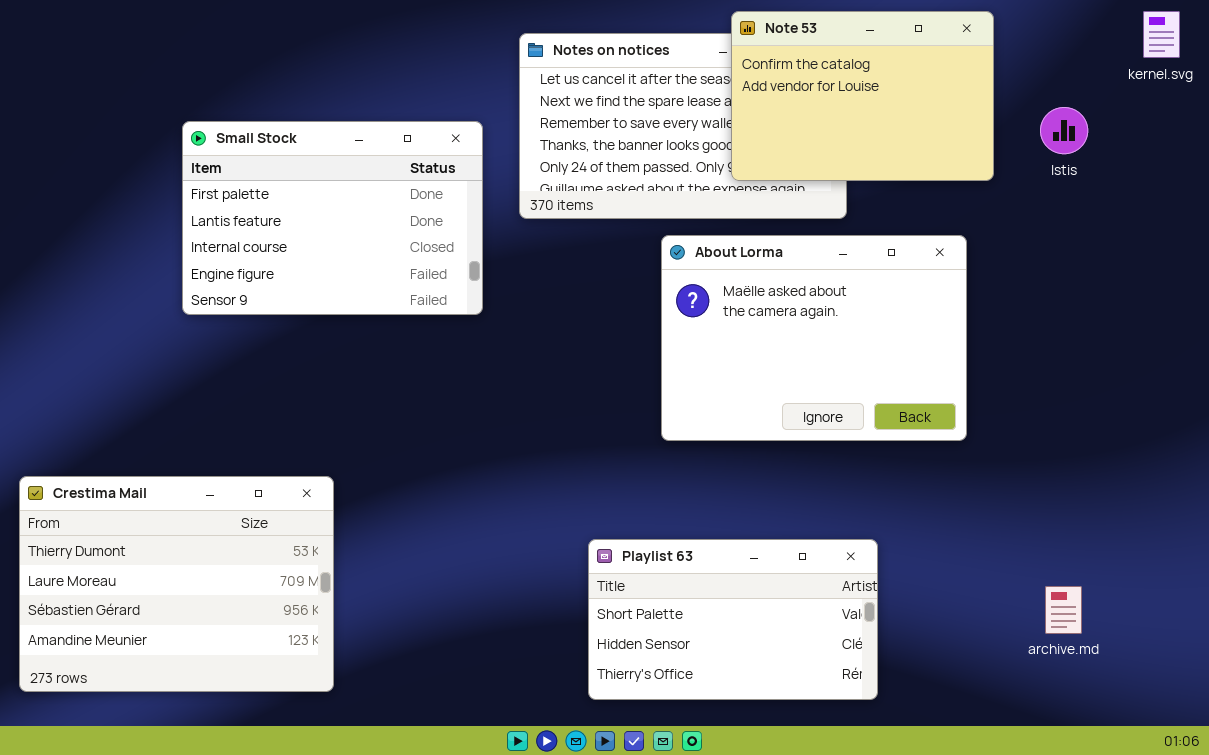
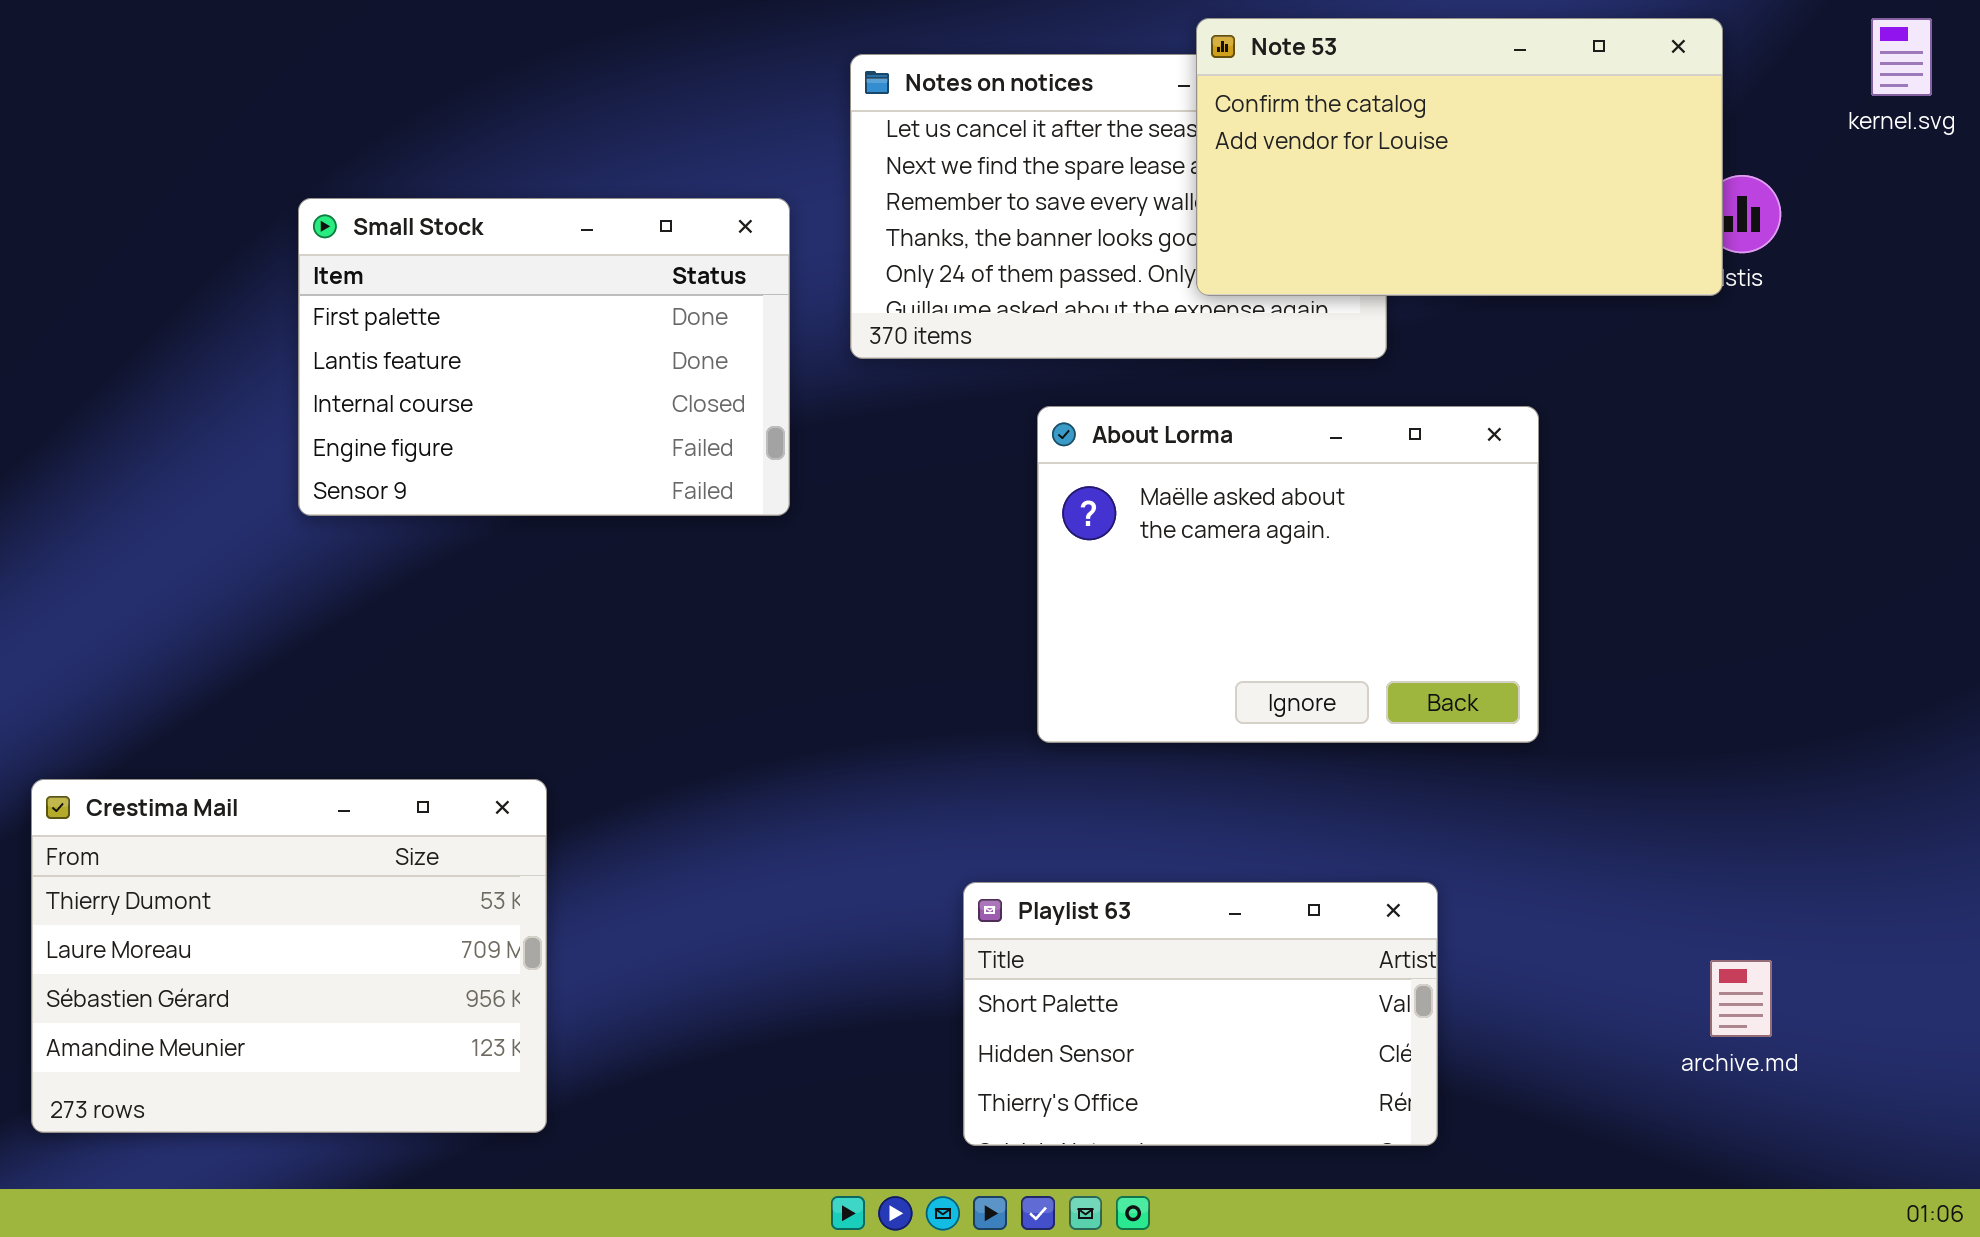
Note 53: [731,11,994,181] -> [1196,18,1723,296], resized
About Lorma: [661,235,967,441] -> [1037,406,1539,743], moved

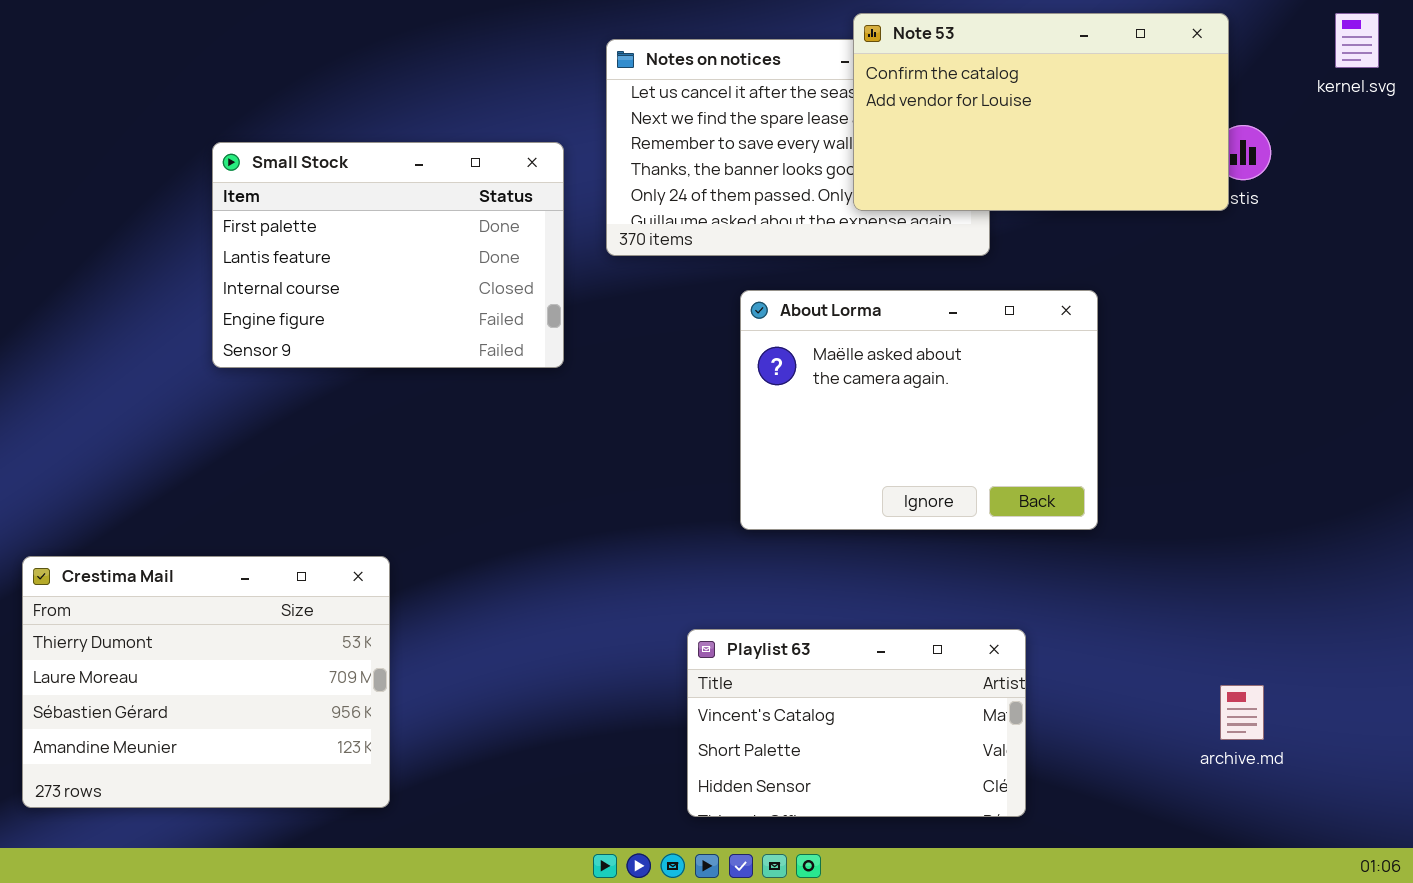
Playlist 63: [963,882,1438,1146] -> [687,629,1026,817], scrolled up 1 row

